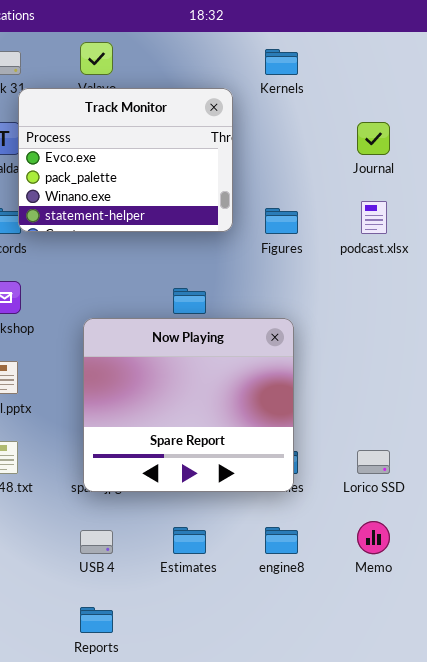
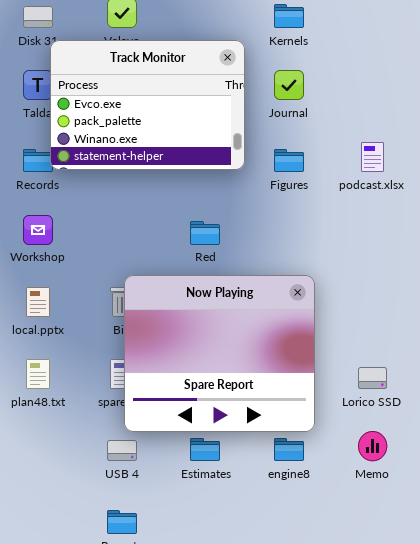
Journal: [357,122,390,155] -> [274,70,304,100], moved
Now Playing: [83,318,294,492] -> [124,275,315,432], moved

